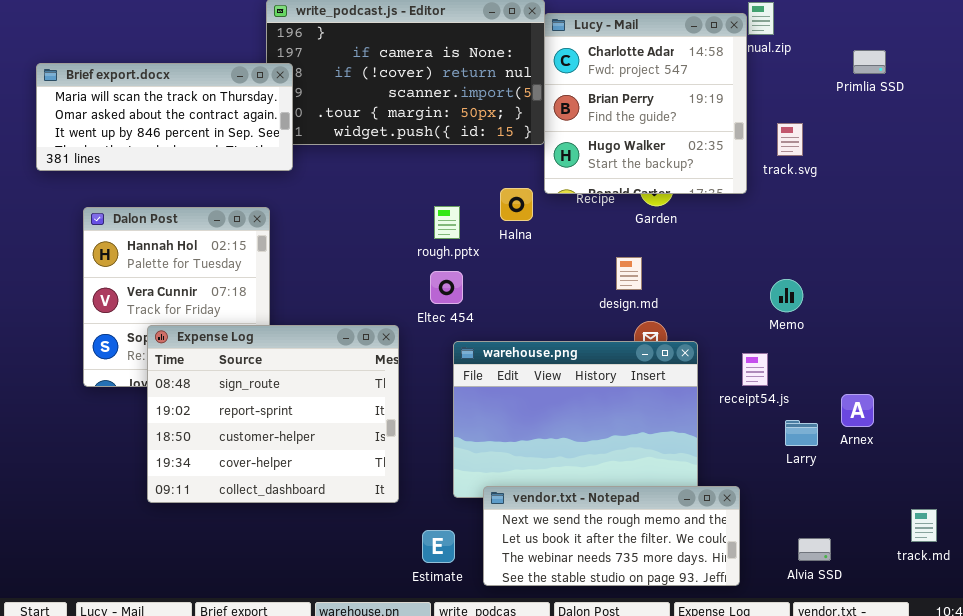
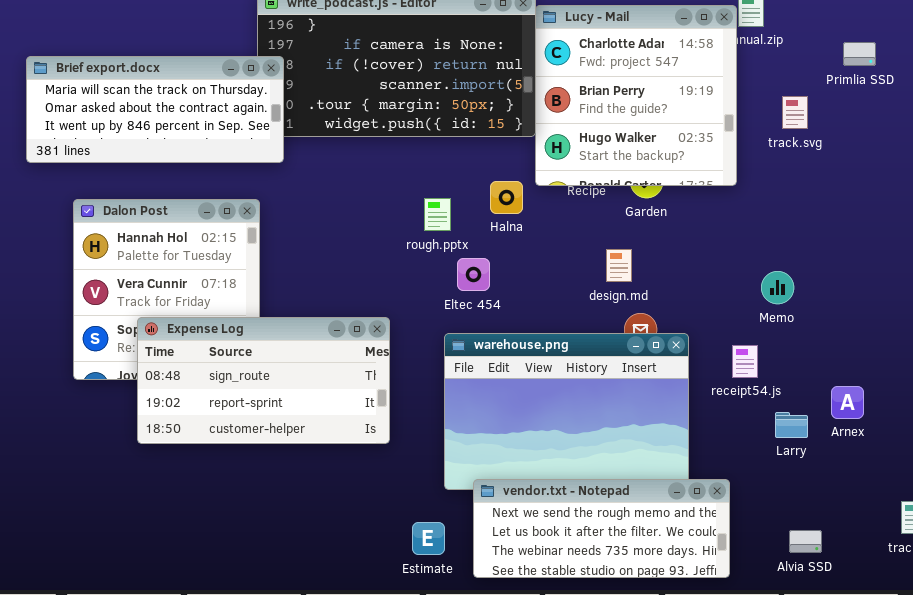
track.svg: [777,123,803,156] -> [782,96,808,129], moved
Eltec 454: [430,271,463,304] -> [457,258,490,291], moved
Expense Log: [147,325,399,503] -> [137,317,390,444], resized

